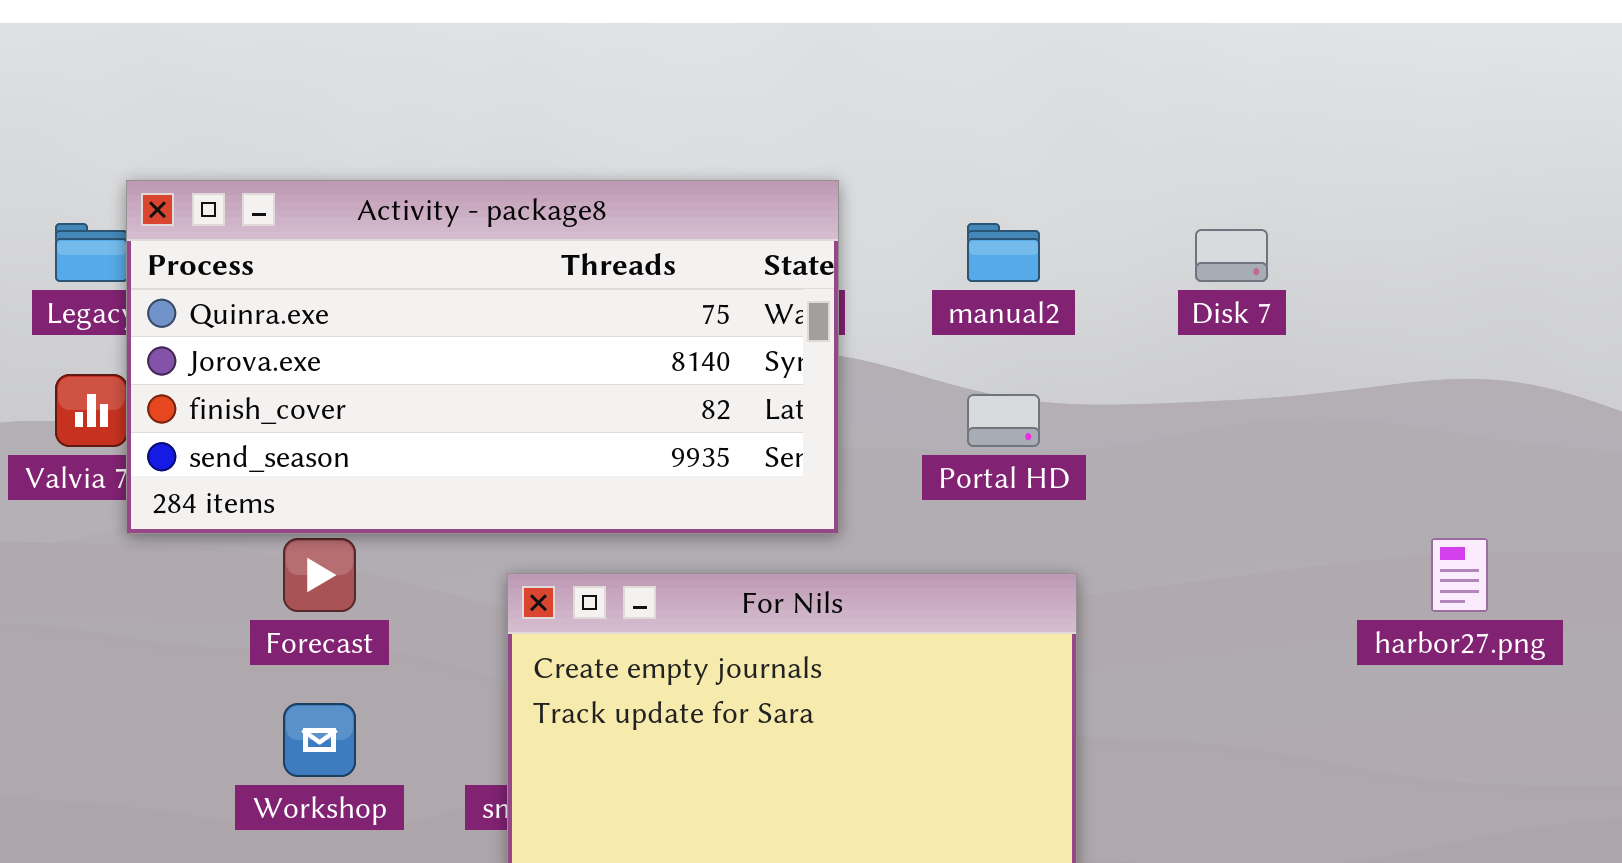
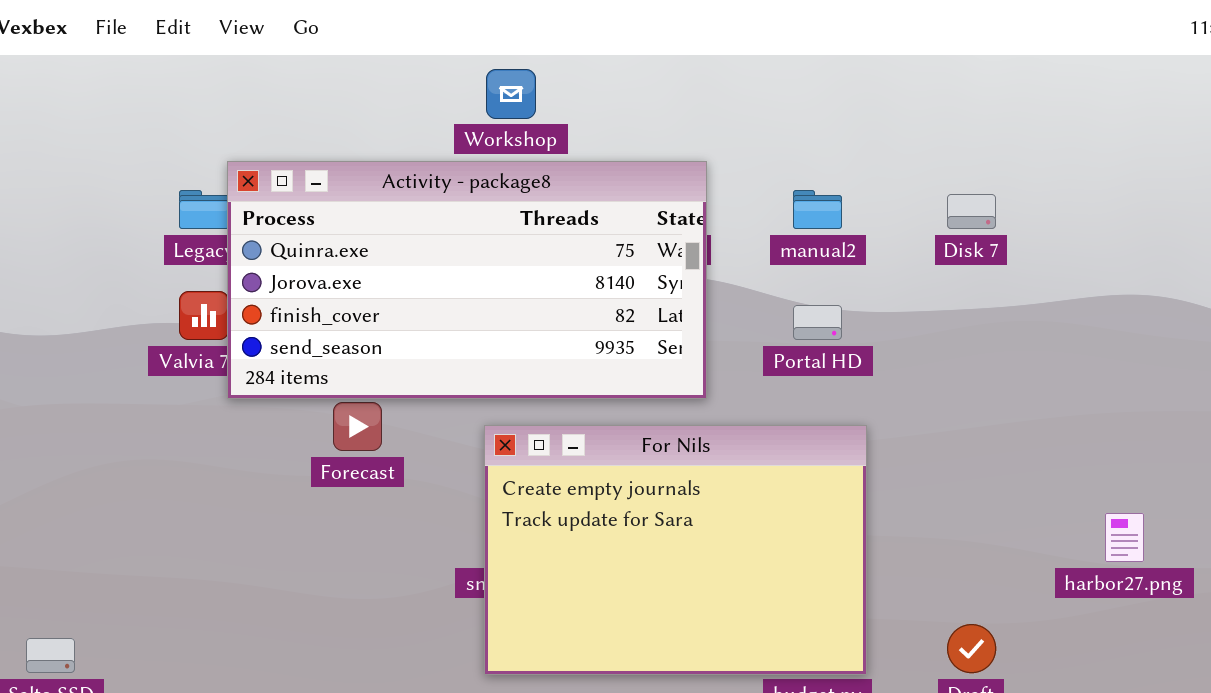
harbor27.png: [1431,538,1488,612] -> [1105,513,1144,562], moved
Workshop: [283,703,356,777] -> [486,69,536,119], moved

